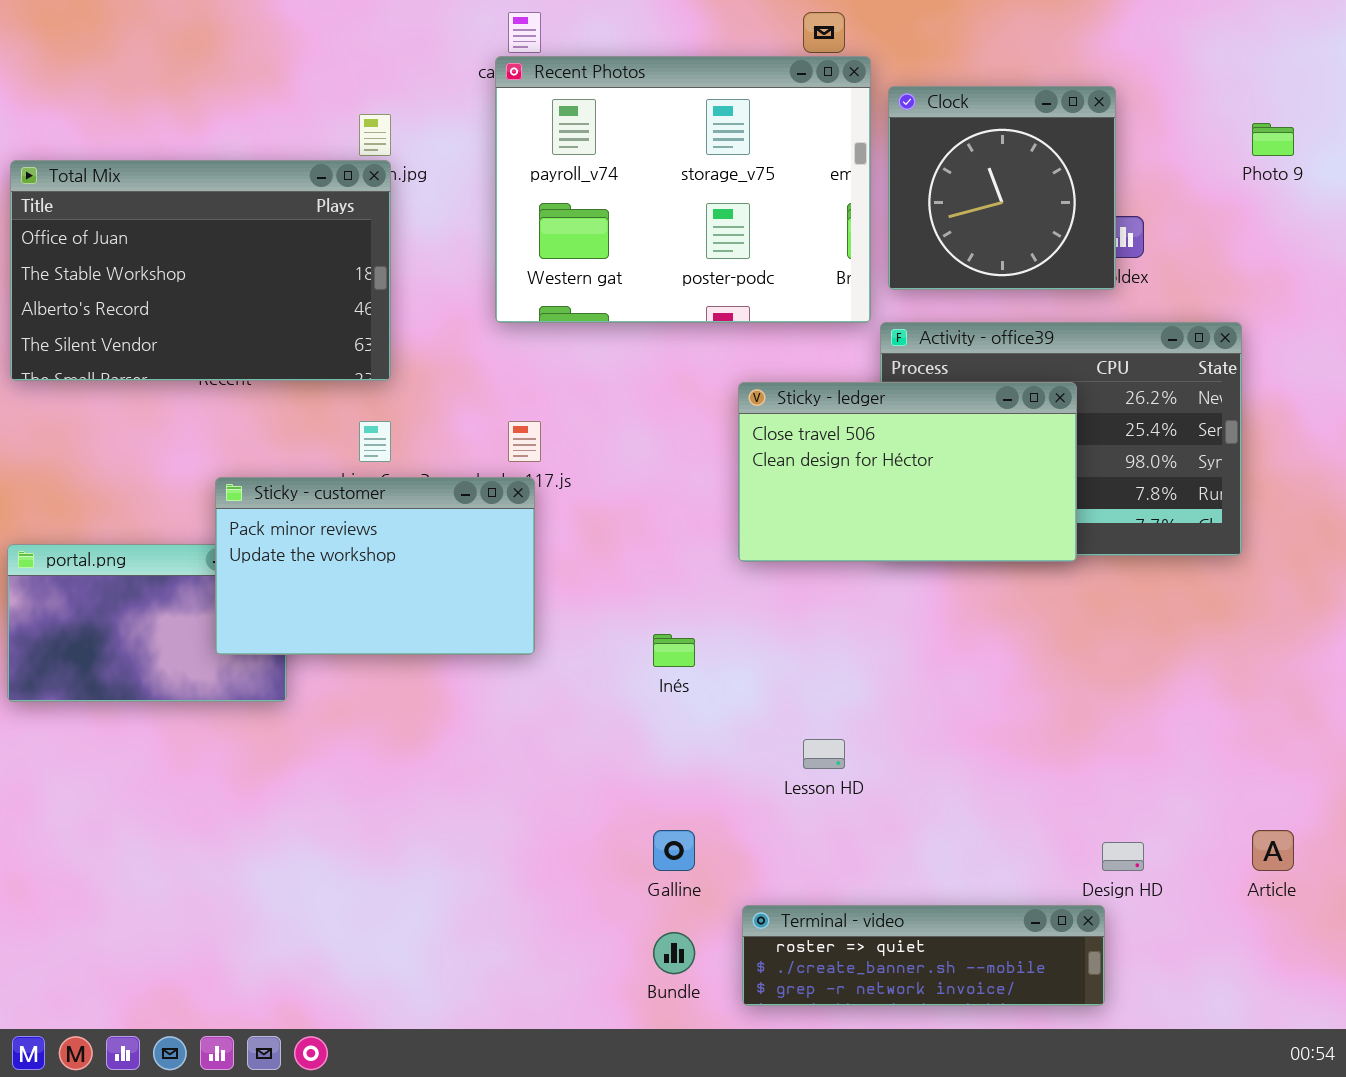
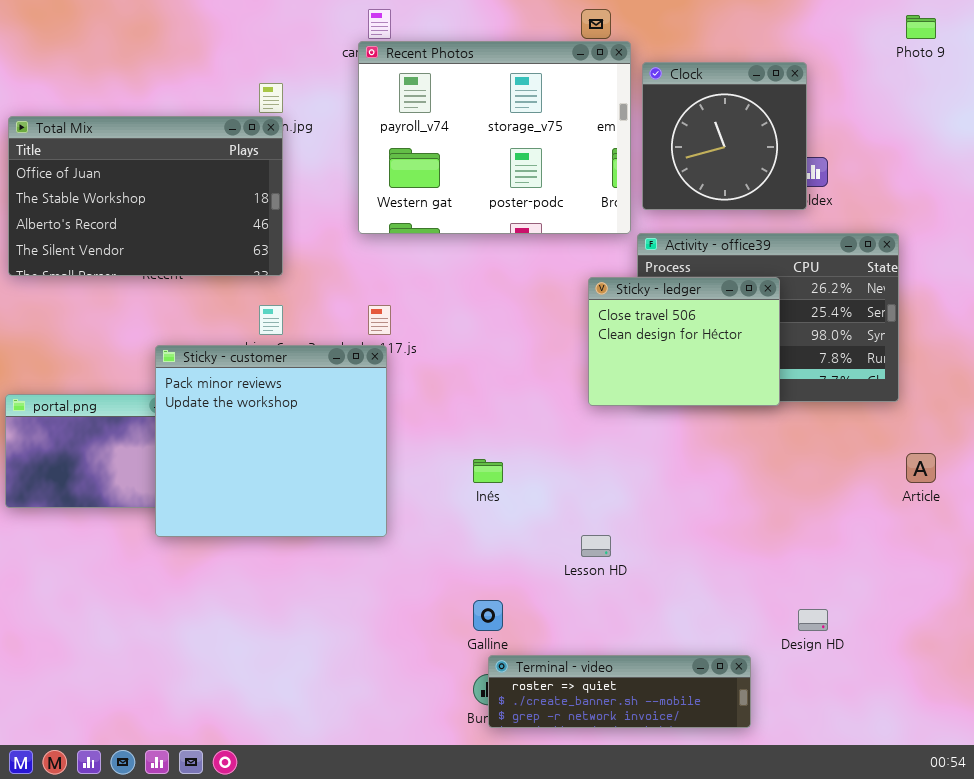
Photo 9: [1252,123,1294,156] -> [906,15,936,39], moved
Sticky - ledger: [738,382,1077,562] -> [588,277,780,406], resized
Sticky - customer: [215,477,535,655] -> [155,345,387,537], resized
Article: [1252,830,1294,871] -> [906,453,936,483], moved
Terminal - video: [742,905,1105,1006] -> [488,655,751,728], moved

